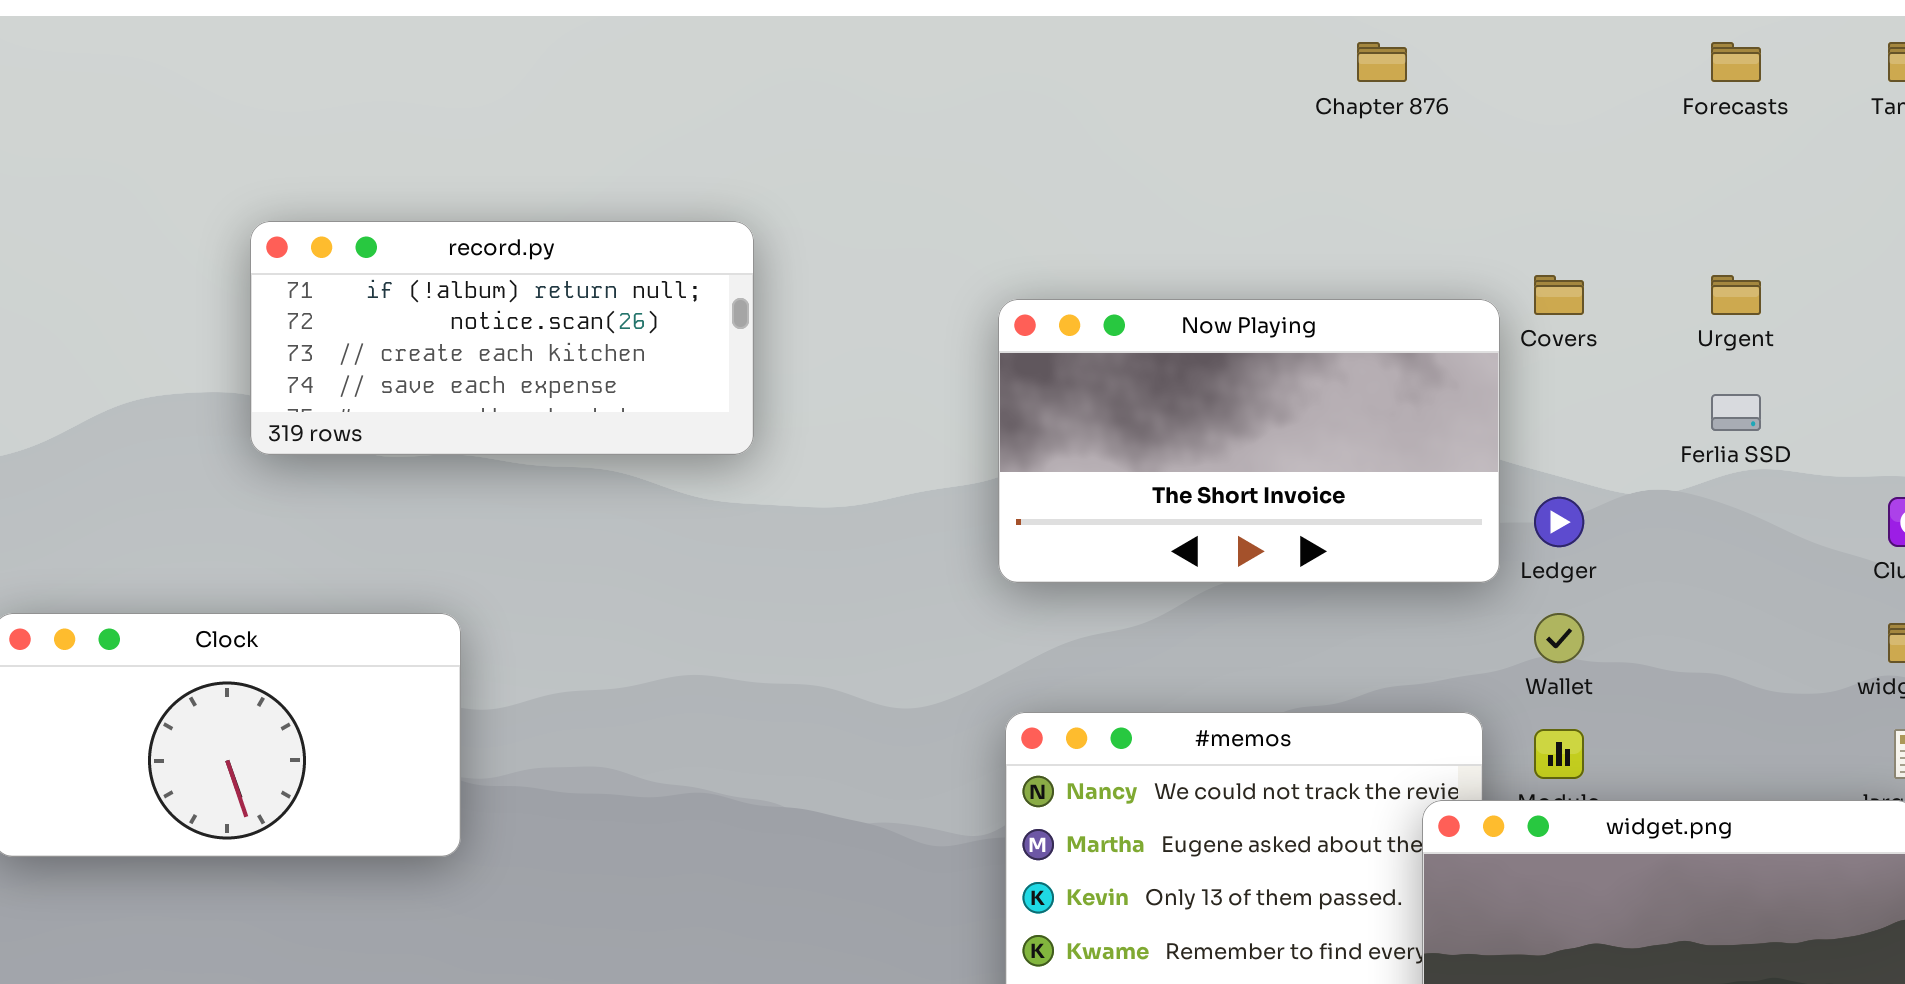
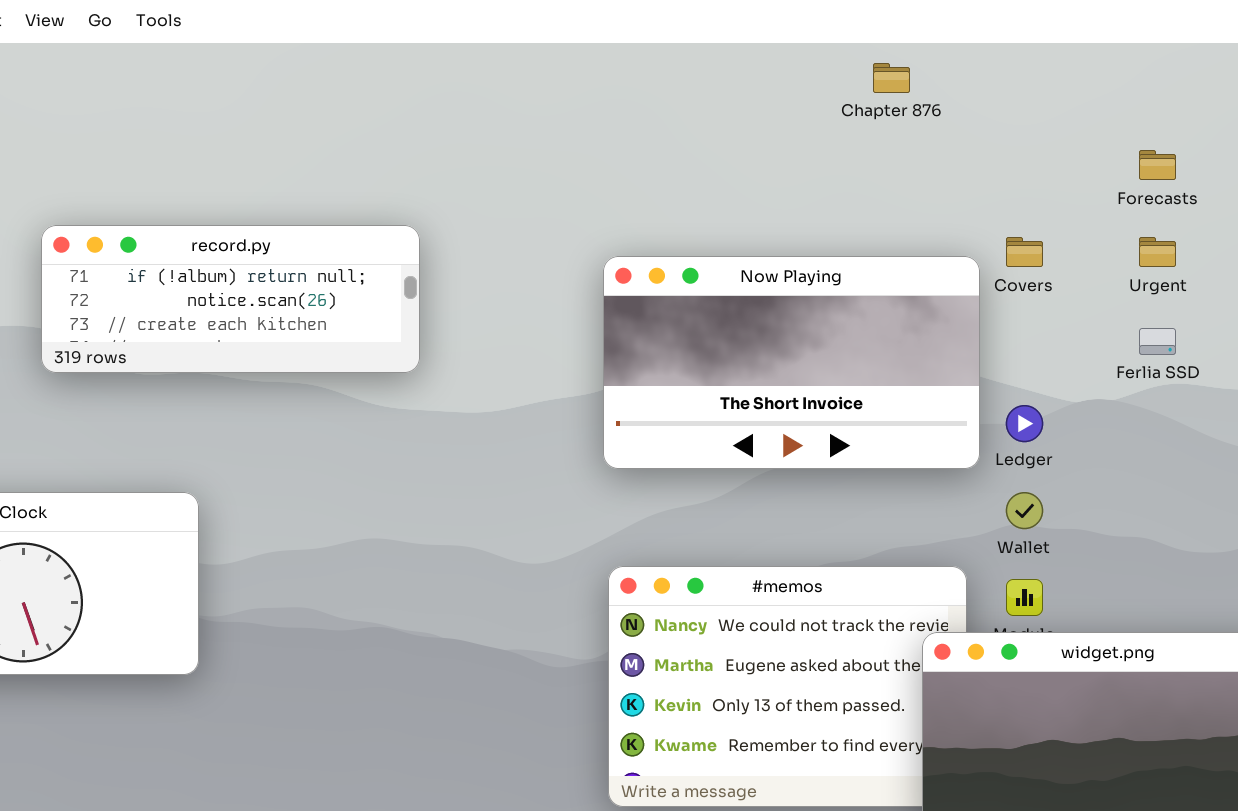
Forecasts: [1711,42,1761,82] -> [1139,150,1176,180], moved
record.py: [250,221,754,455] -> [41,225,420,373], resized

